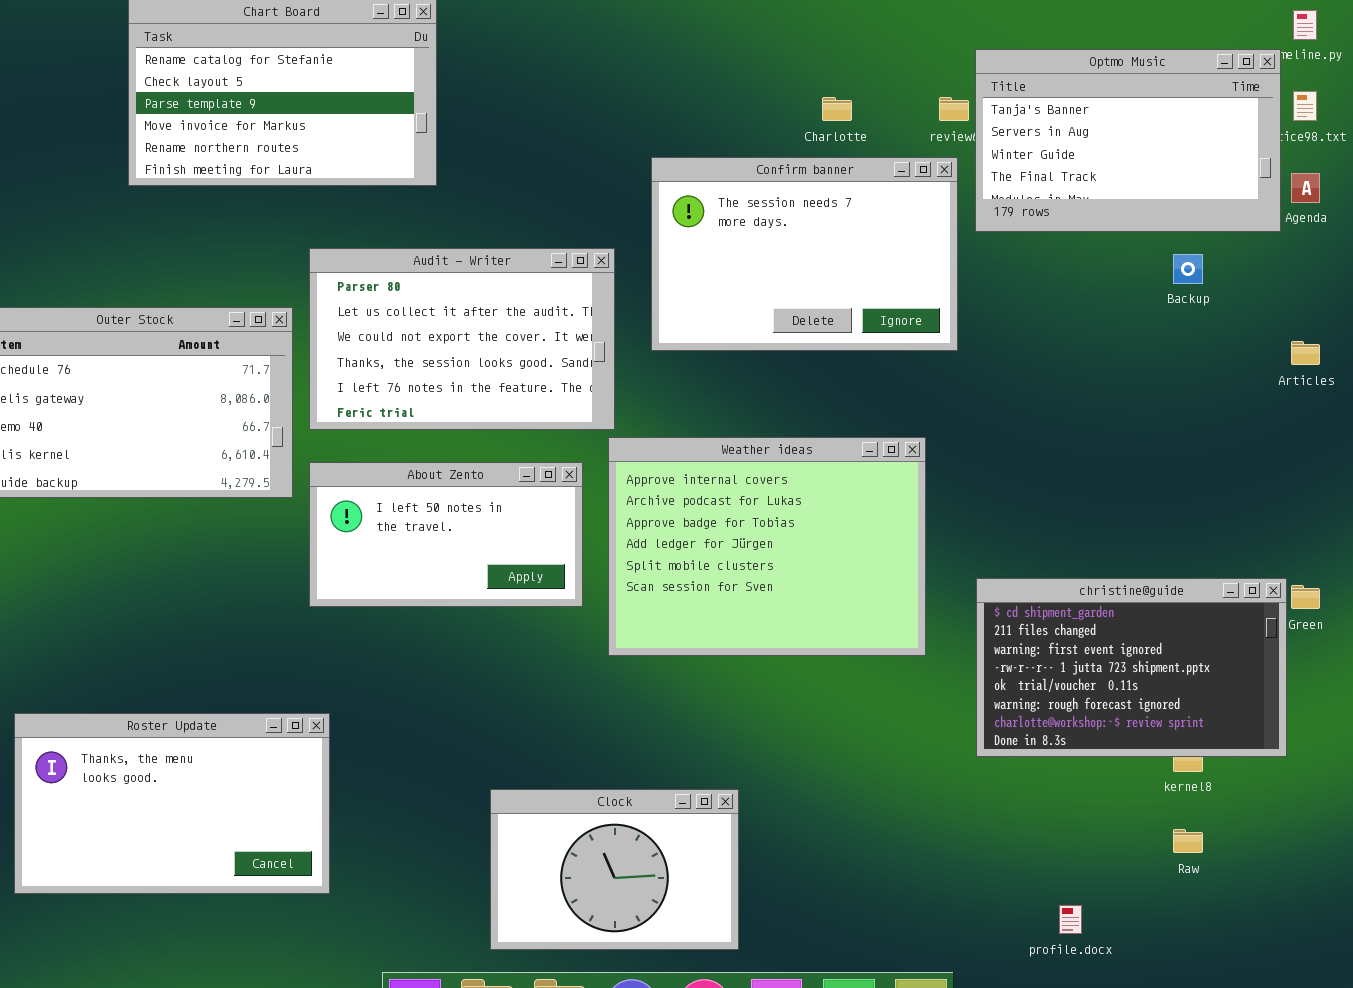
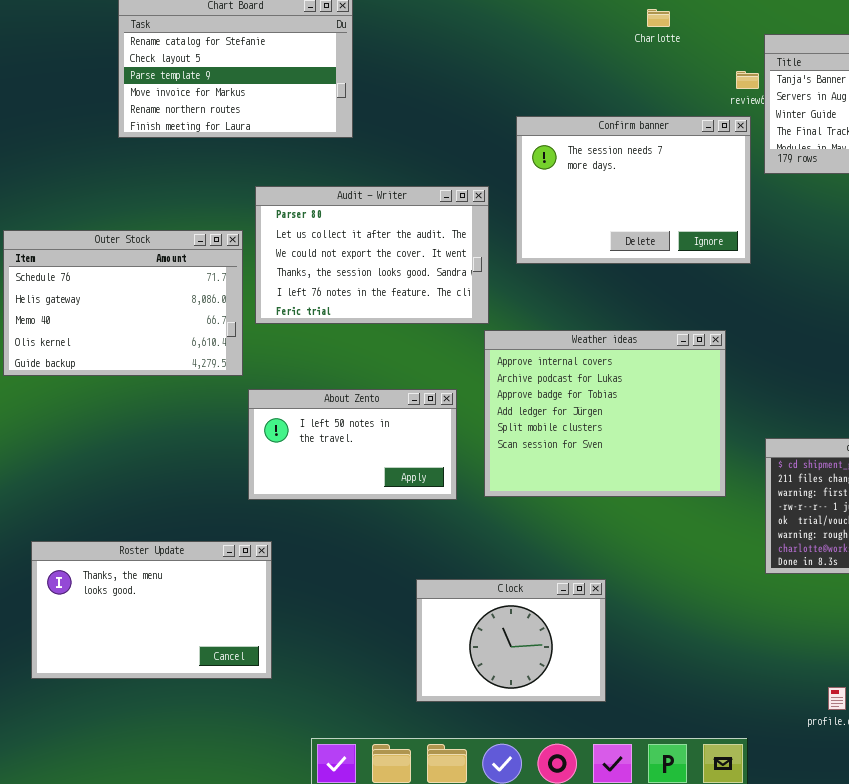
Charlotte: [822,97,852,121] -> [647,9,670,27], moved
About Zento: [309,462,583,607] -> [248,389,457,500], moved
Clock: [490,789,739,950] -> [416,579,606,702], moved

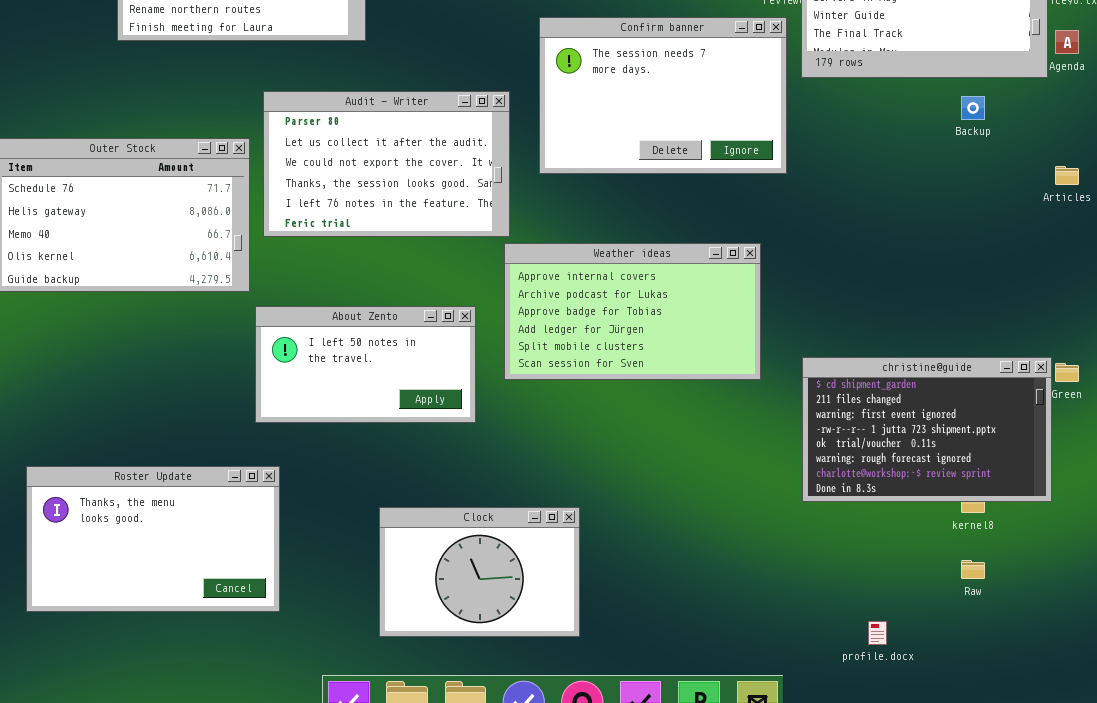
Weather ideas: [484,330,726,497] -> [504,243,761,380], resized
Clock: [416,579,606,702] -> [379,507,580,637], moved

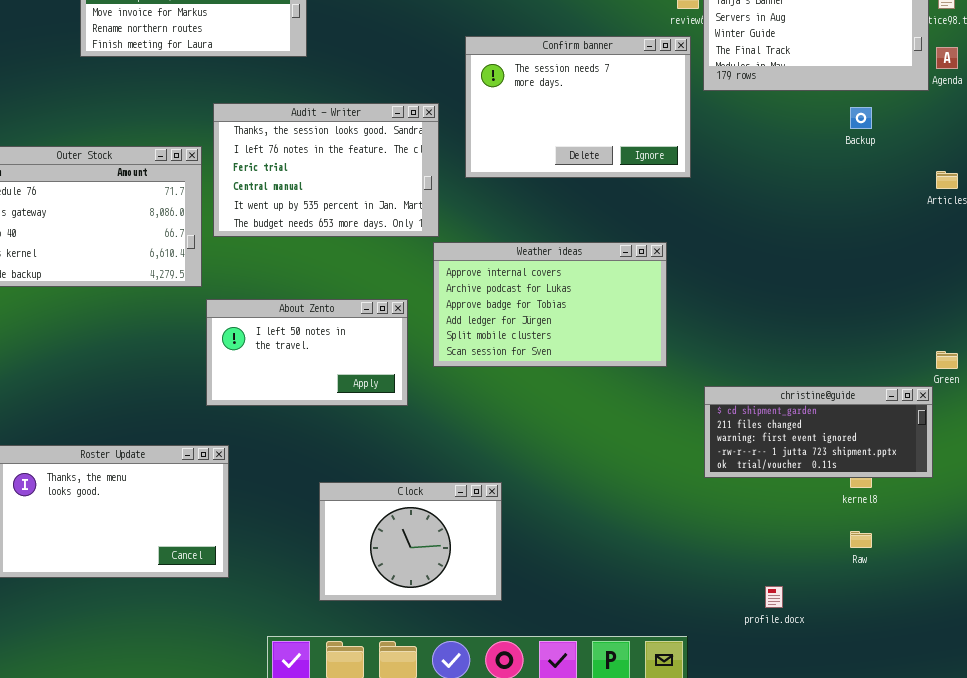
Audit - Writer: [263,91,510,237] -> [213,103,439,237], scrolled down 3 rows
christine@guide: [802,357,1052,502] -> [704,386,933,478], resized

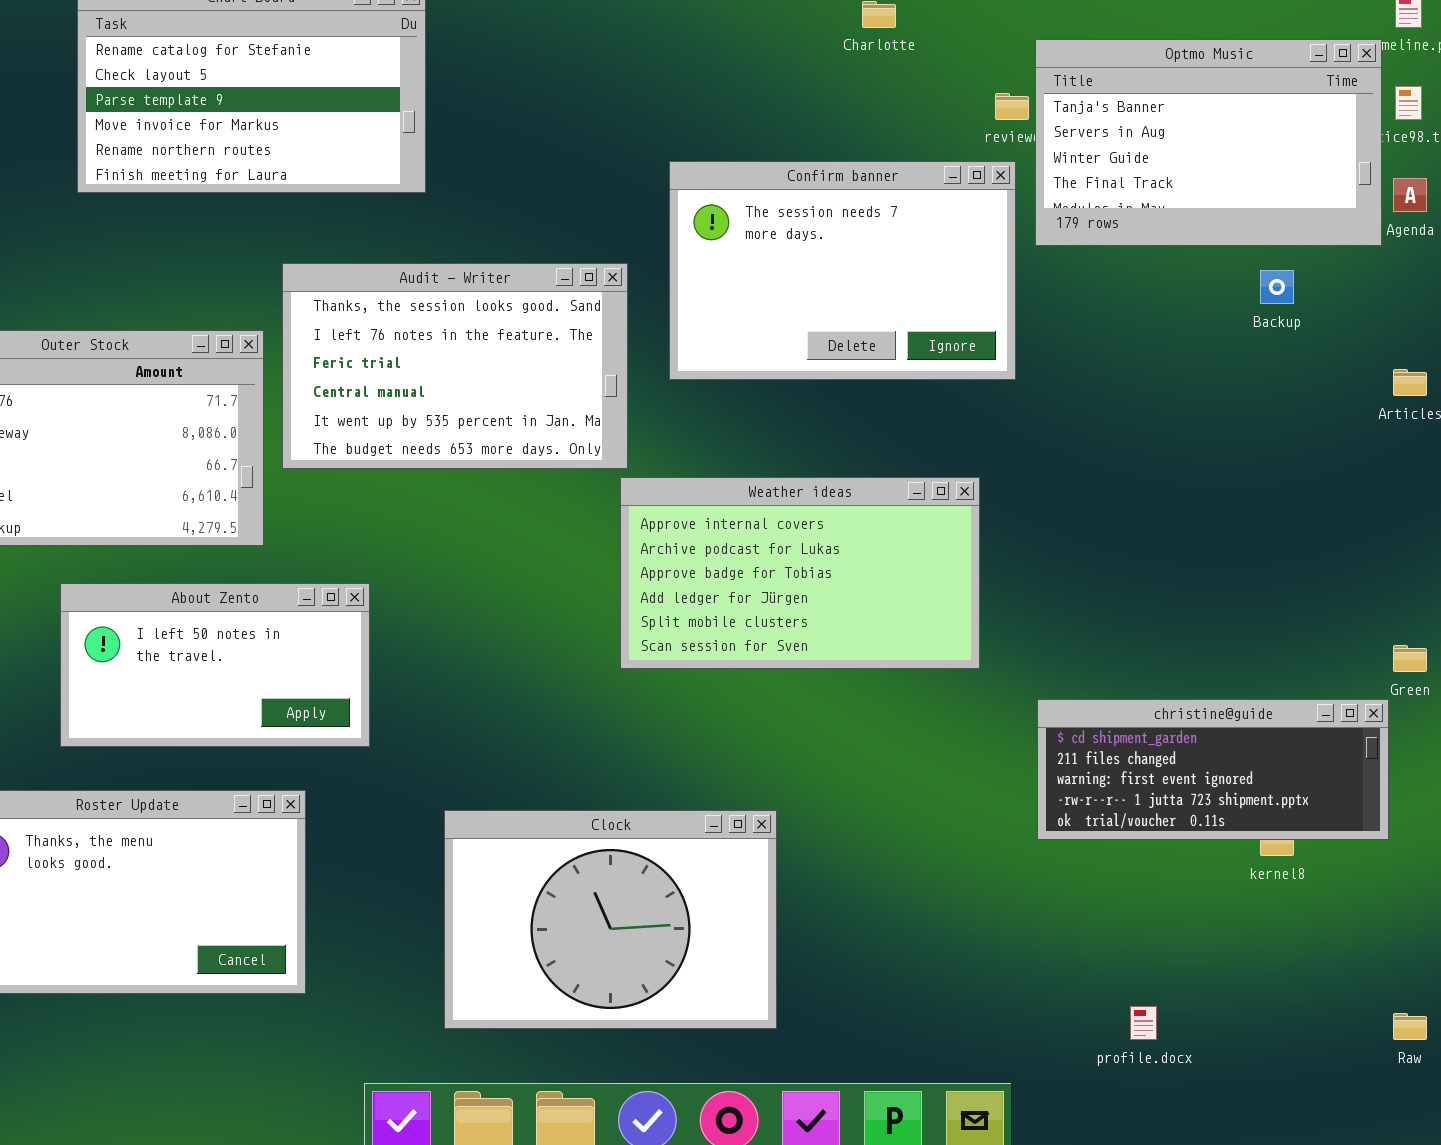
About Zento: [206,299,408,406] -> [60,583,370,747], moved
Clock: [319,482,502,601] -> [444,810,777,1029], resized
Raw: [850,531,872,548] -> [1393,1013,1427,1040], moved

